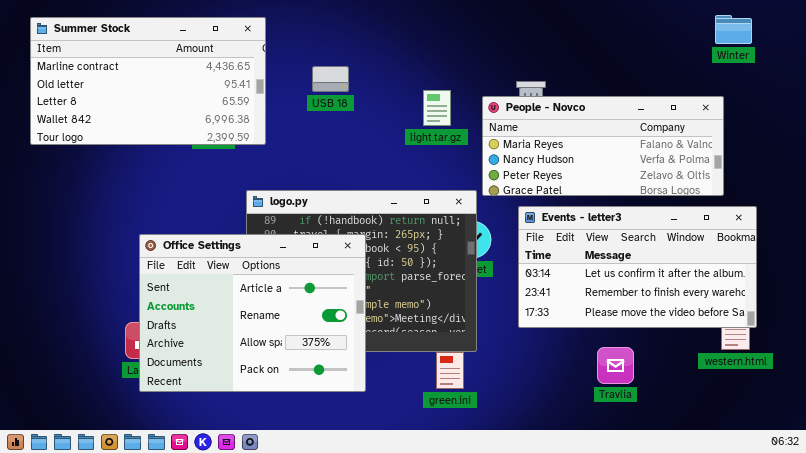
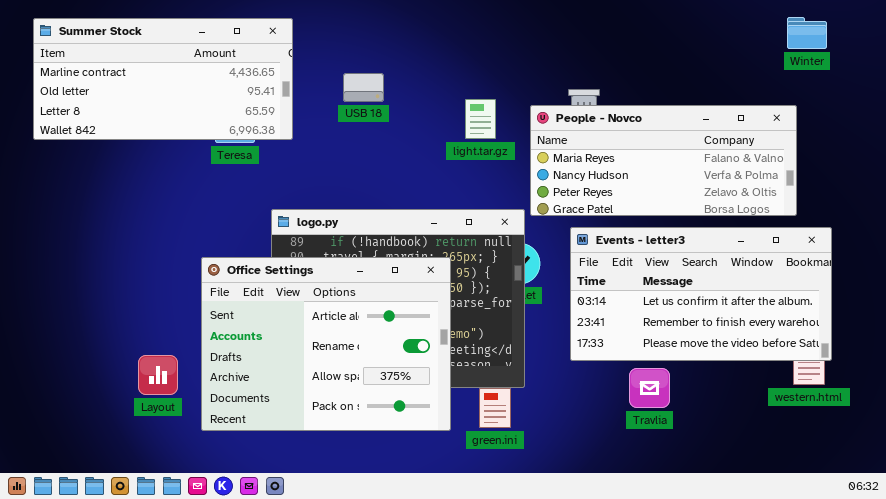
Summer Stock: [30,17,266,145] -> [33,18,293,140], resized
Office Settings: [139,234,366,392] -> [201,257,451,431], moved
Travlia: [597,347,634,384] -> [629,368,670,408], moved

